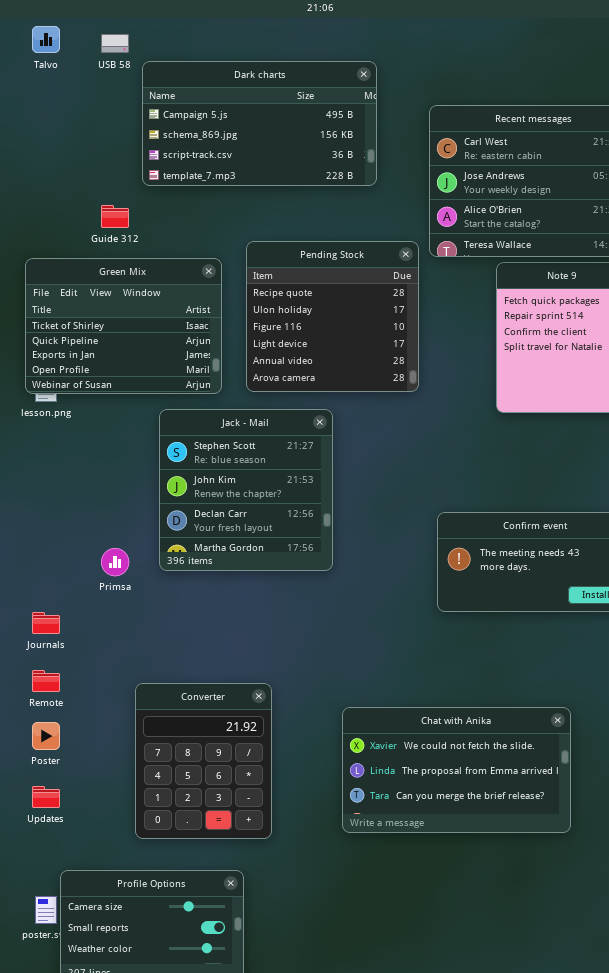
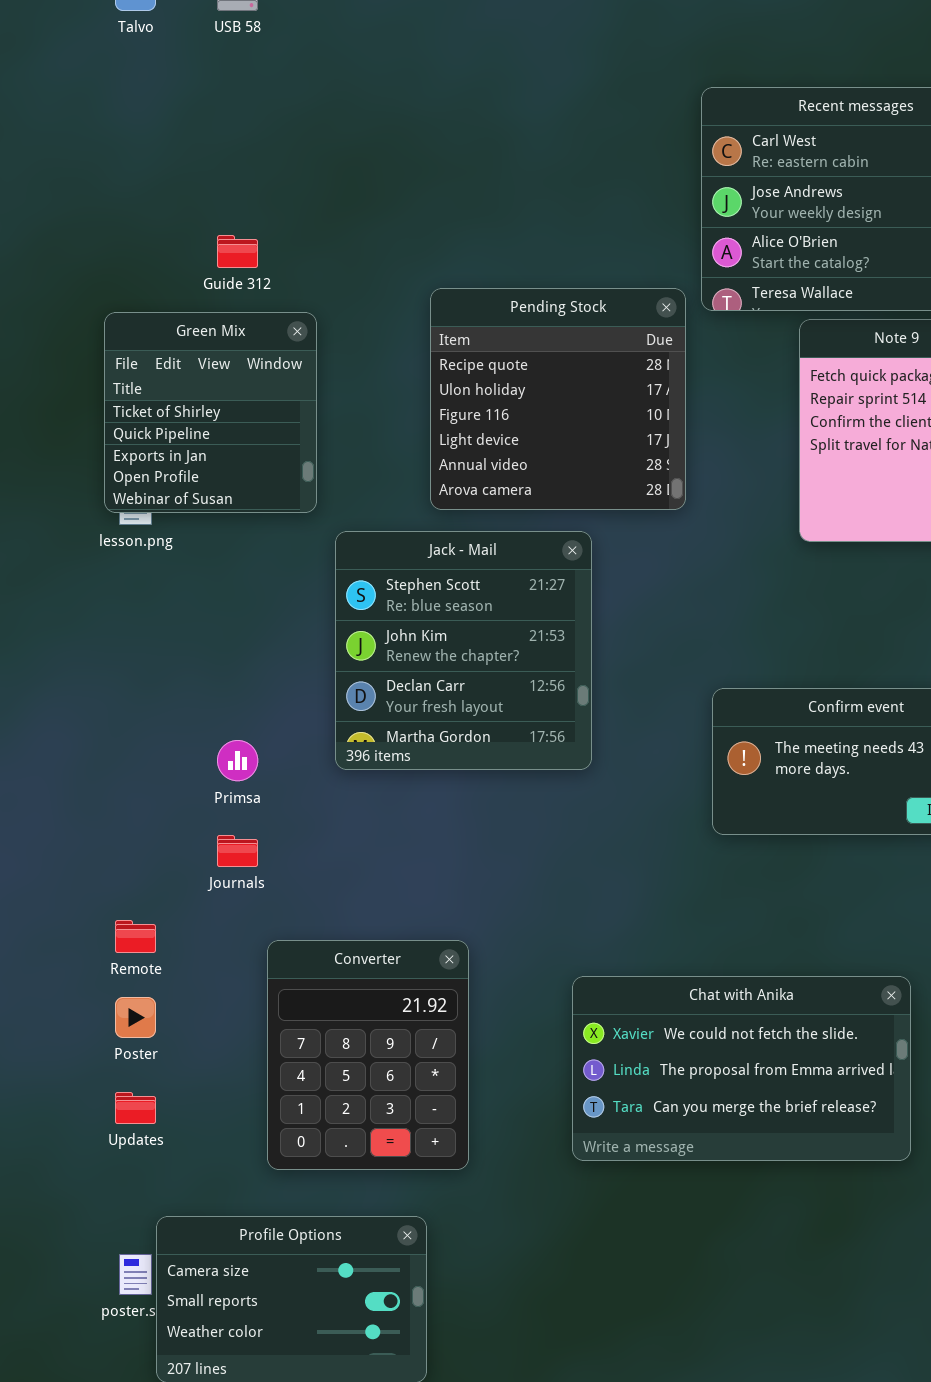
Dark charts: [142,61,377,186] -> none, closed
Green Mix: [25,258,222,394] -> [104,312,317,513], resized
Jack - Mail: [159,409,333,571] -> [335,531,592,770], moved
Journals: [32,612,60,634] -> [217,835,258,867], moved

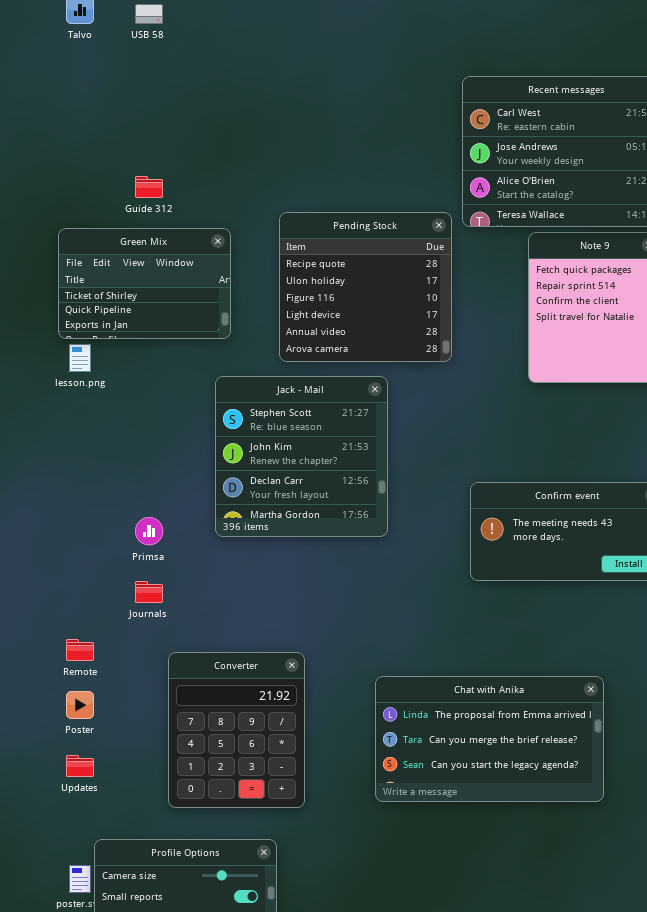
Green Mix: [104,312,317,513] -> [58,228,231,339], resized
Chat with Anika: [572,976,911,1161] -> [375,676,604,802], scrolled down 1 row

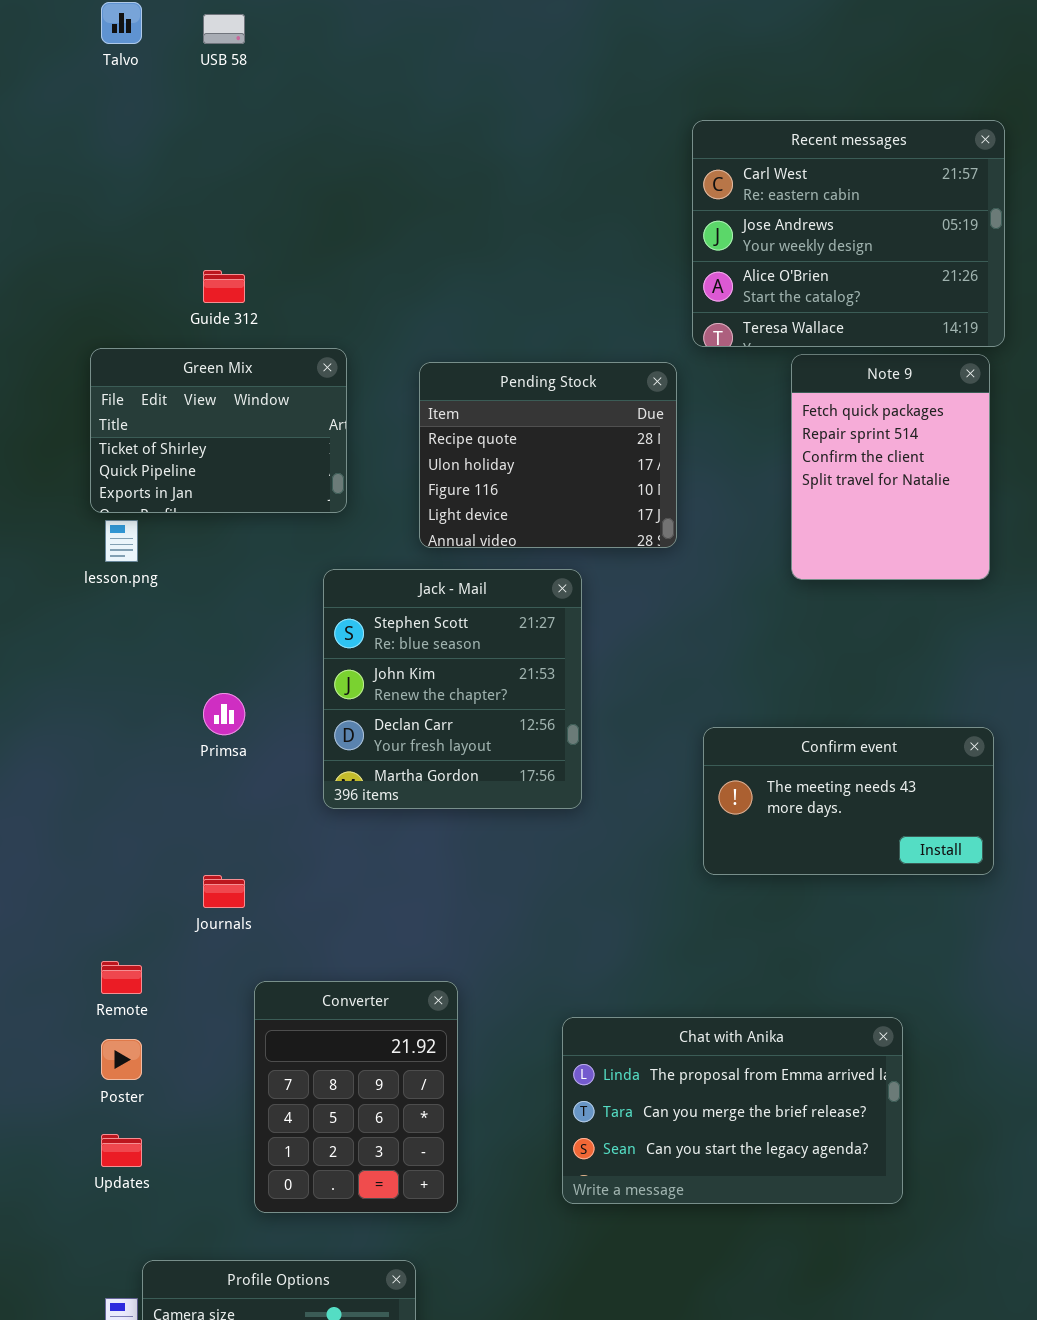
Pending Stock: [279,212,452,362] -> [419,362,677,548], resized
Primsa: [135,517,163,545] -> [203,693,245,735], moved

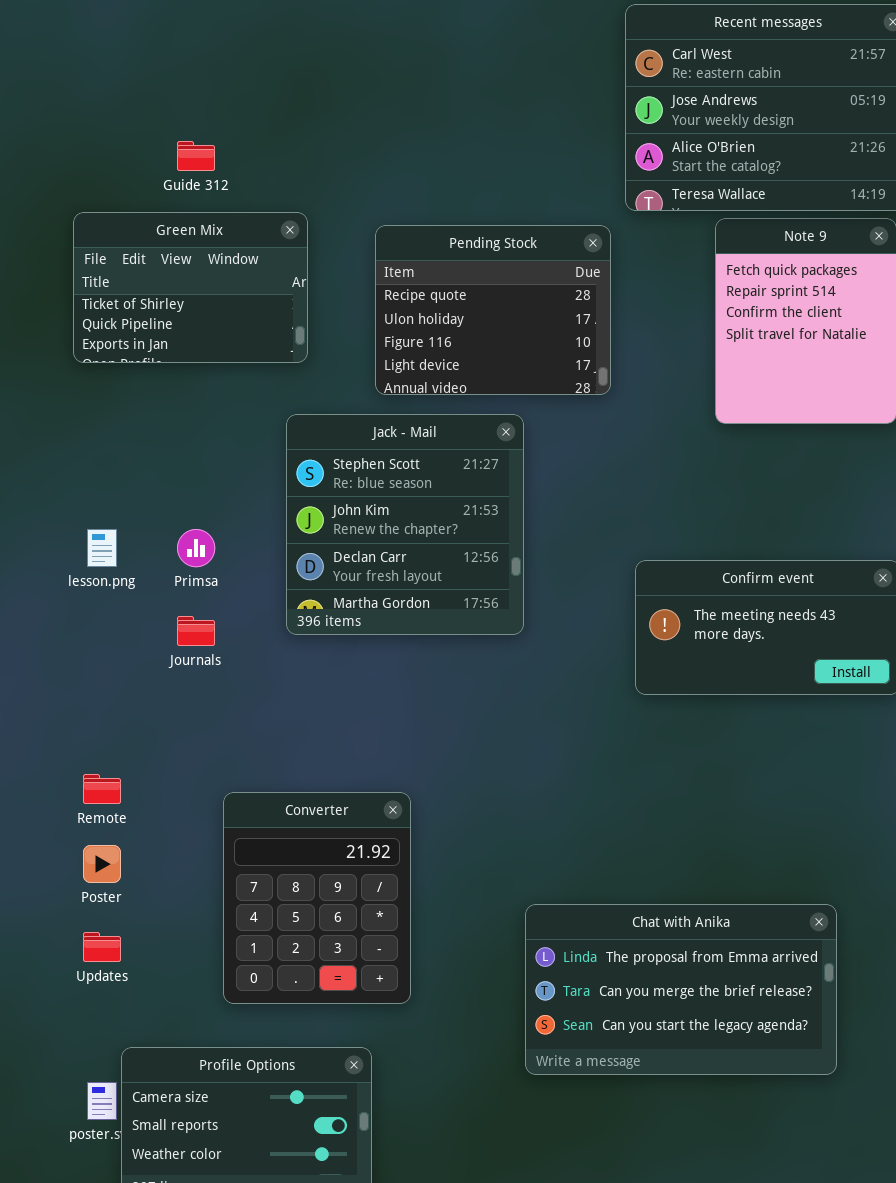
lesson.png: [105,520,138,562] -> [87,529,117,567], moved
Journals: [203,875,245,908] -> [177,616,215,646], moved
Chat with Anika: [562,1017,903,1204] -> [525,904,837,1075], moved

